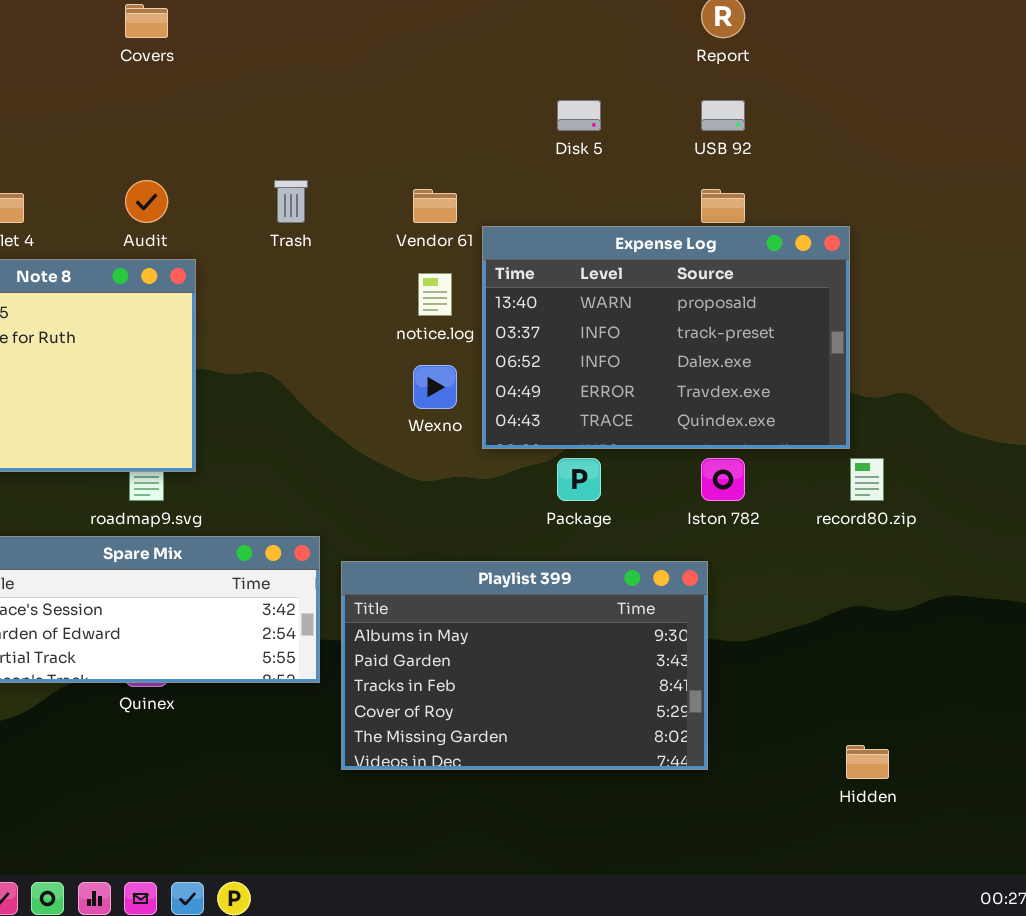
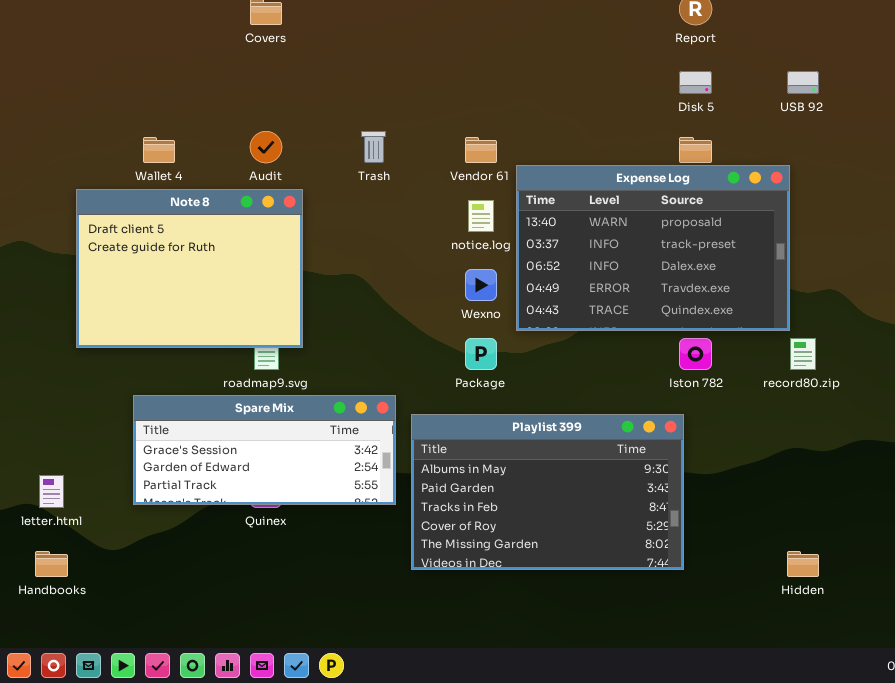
Disk 5: [557,100,601,131] -> [679,71,712,94], moved
USB 92: [701,100,745,131] -> [787,71,819,94], moved
Package: [557,458,601,501] -> [465,338,497,370], moved

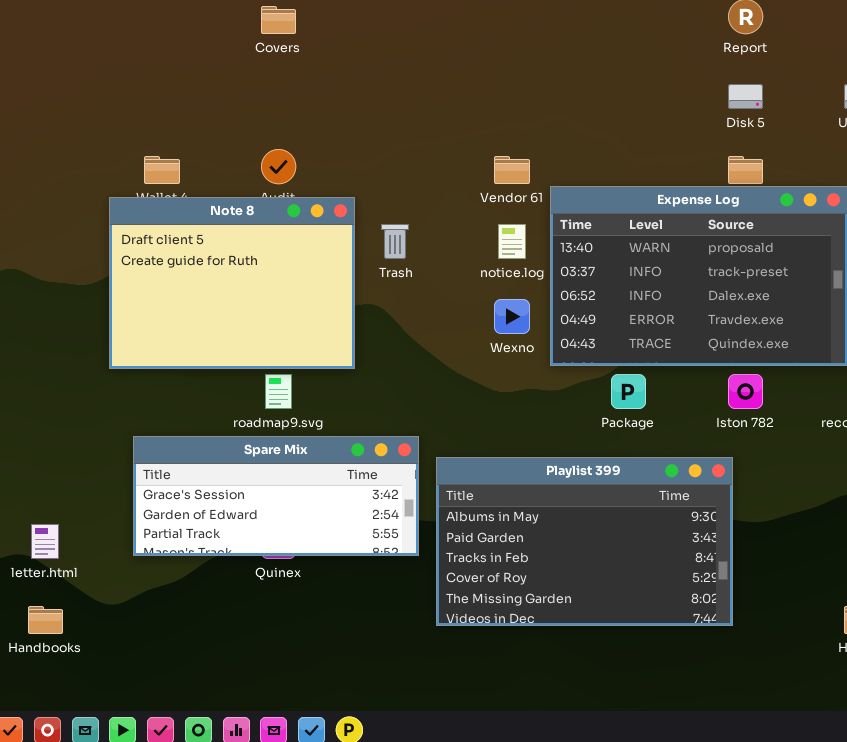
Trash: [361,131,386,163] -> [381,224,409,259], moved
Note 8: [76,189,303,348] -> [109,197,355,369], moved
Package: [465,338,497,370] -> [611,374,646,409], moved

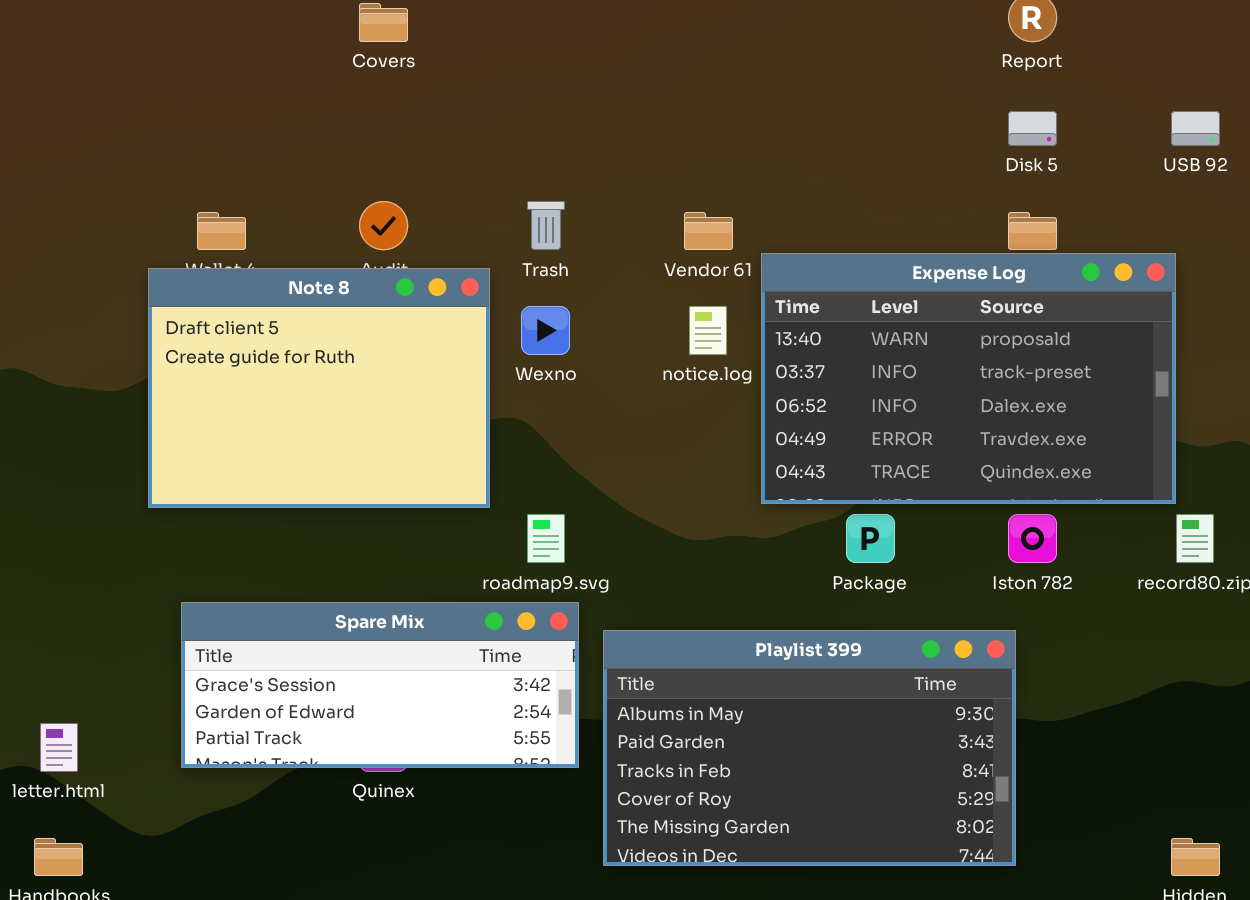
Trash: [381,224,409,259] -> [527,201,565,250], moved
Wexno: [494,299,530,334] -> [521,306,570,355], moved
roadmap9.svg: [265,374,292,409] -> [527,514,565,563], moved

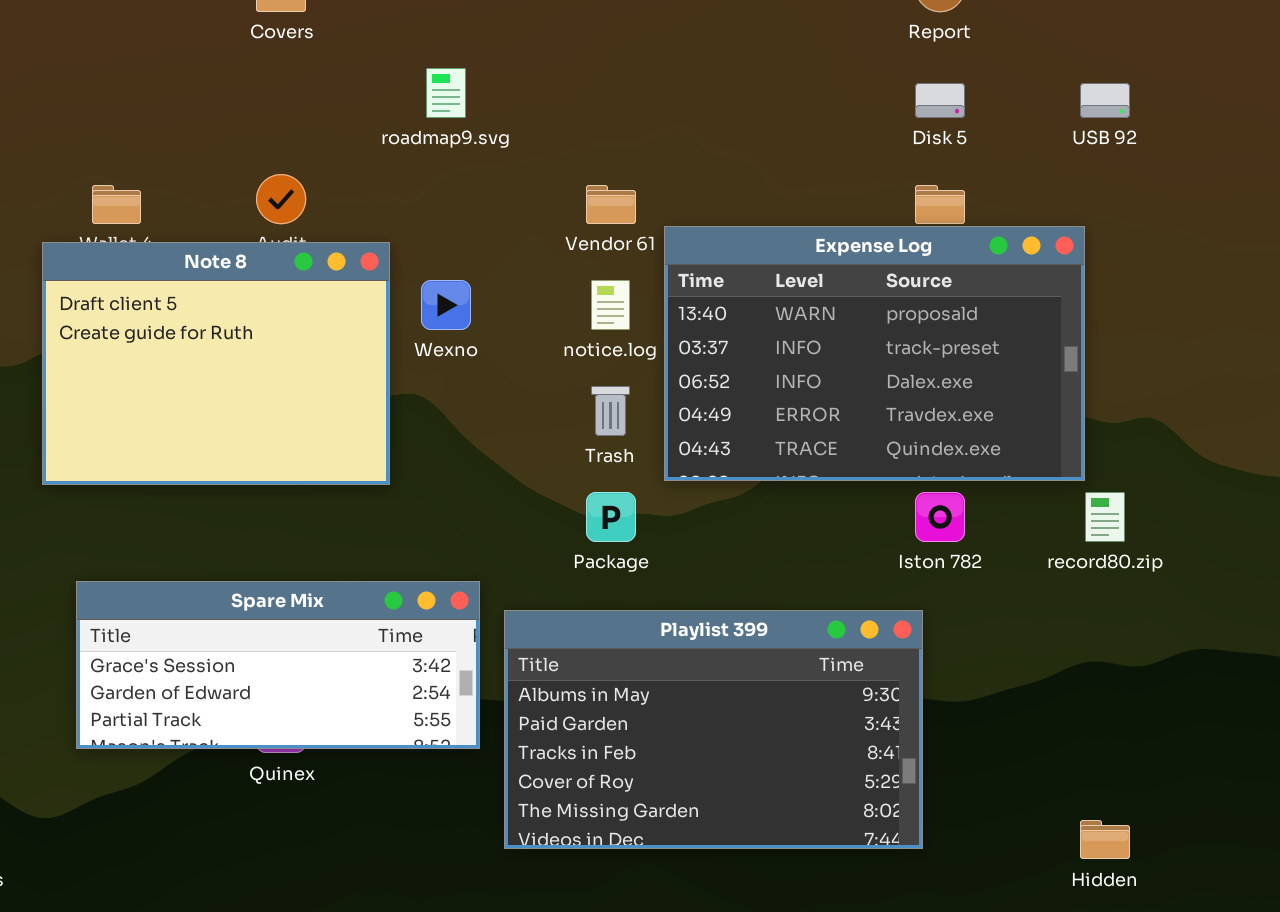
Trash: [527,201,565,250] -> [591,386,630,436], moved
roadmap9.svg: [527,514,565,563] -> [426,68,466,118], moved
Package: [846,514,895,563] -> [586,492,636,542], moved

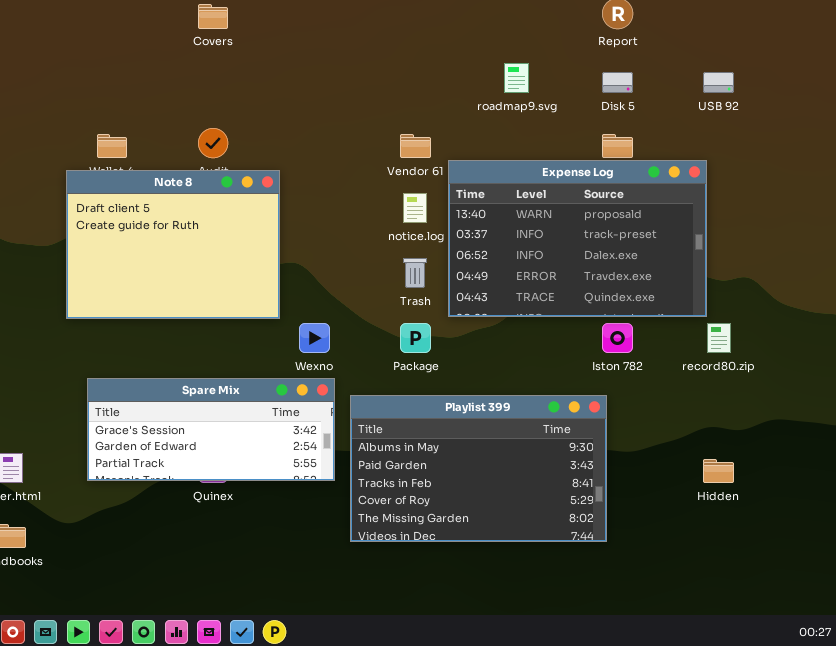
roadmap9.svg: [426,68,466,118] -> [504,63,529,93], moved
Wexno: [421,280,471,330] -> [299,323,330,353], moved
Hidden: [1080,820,1130,859] -> [703,459,734,483], moved

